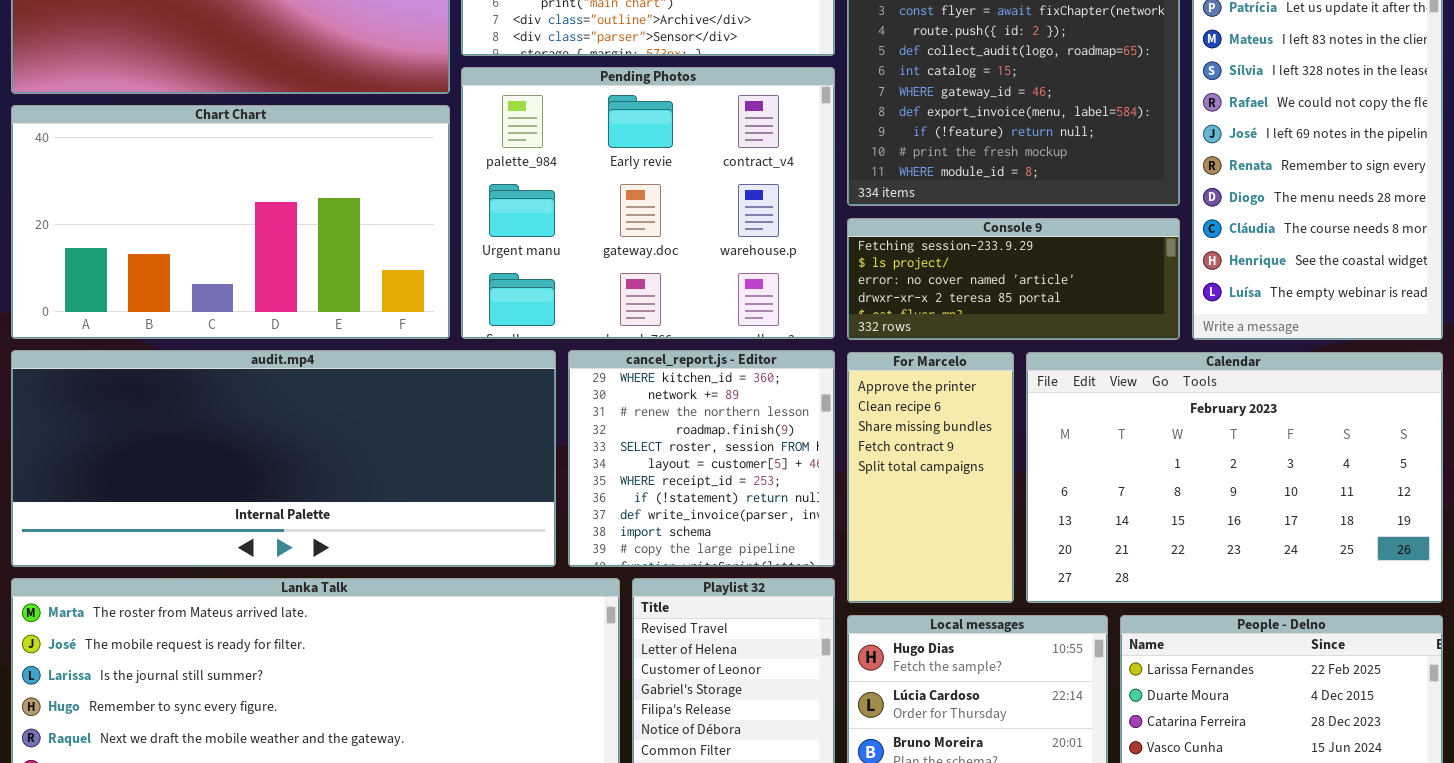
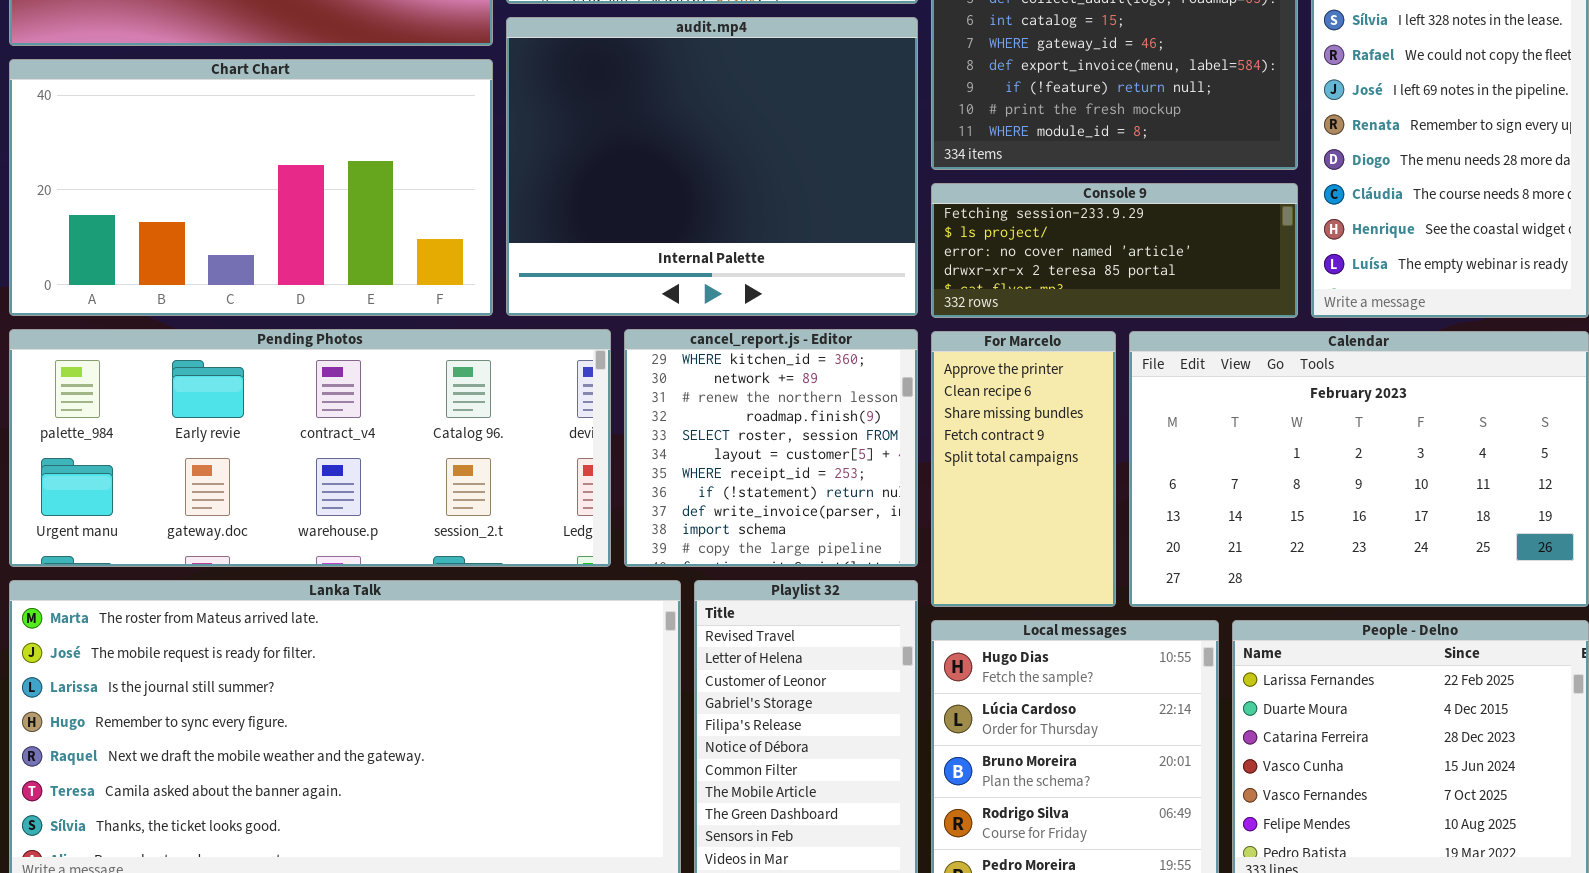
Pending Photos: [461,67,835,339] -> [9,329,611,567], moved, resized
audit.mp4: [11,350,556,567] -> [506,17,918,316], moved, resized

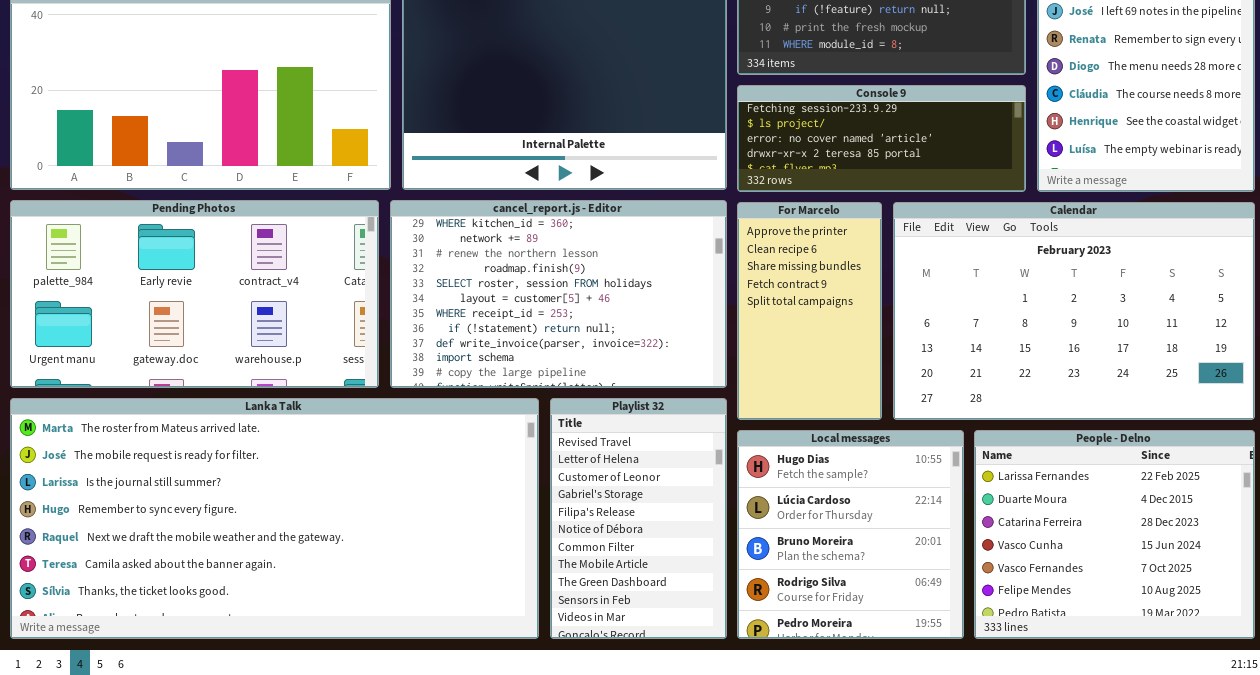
Pending Photos: [9,329,611,567] -> [10,200,379,388], resized
cancel_report.js - Editor: [624,329,918,567] -> [390,200,727,388], resized

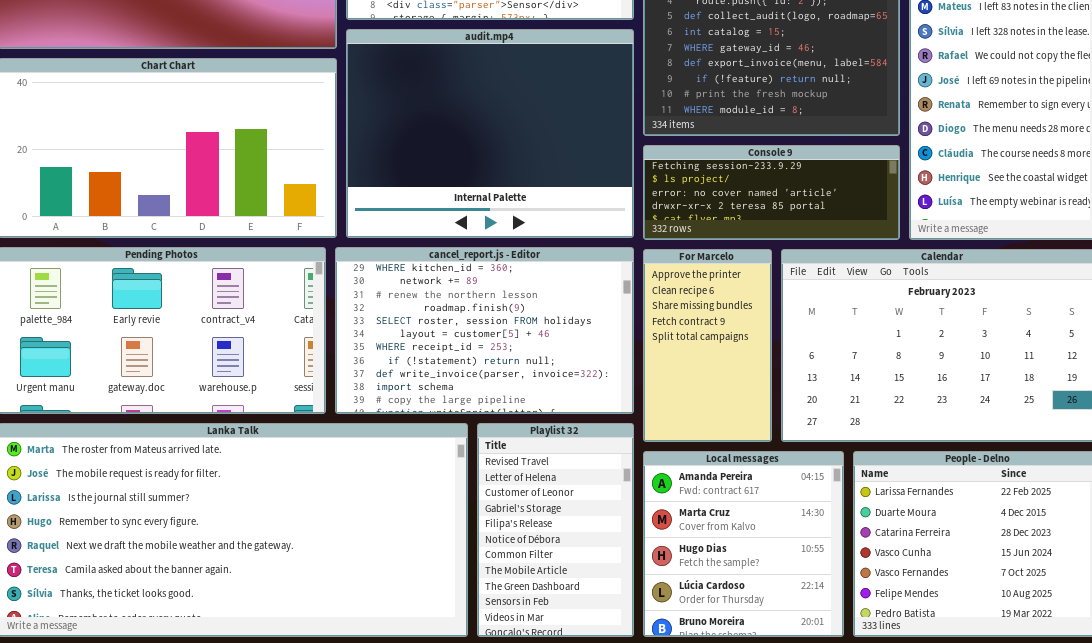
Local messages: [737,430,964,639] -> [643,451,844,637], scrolled up 2 rows

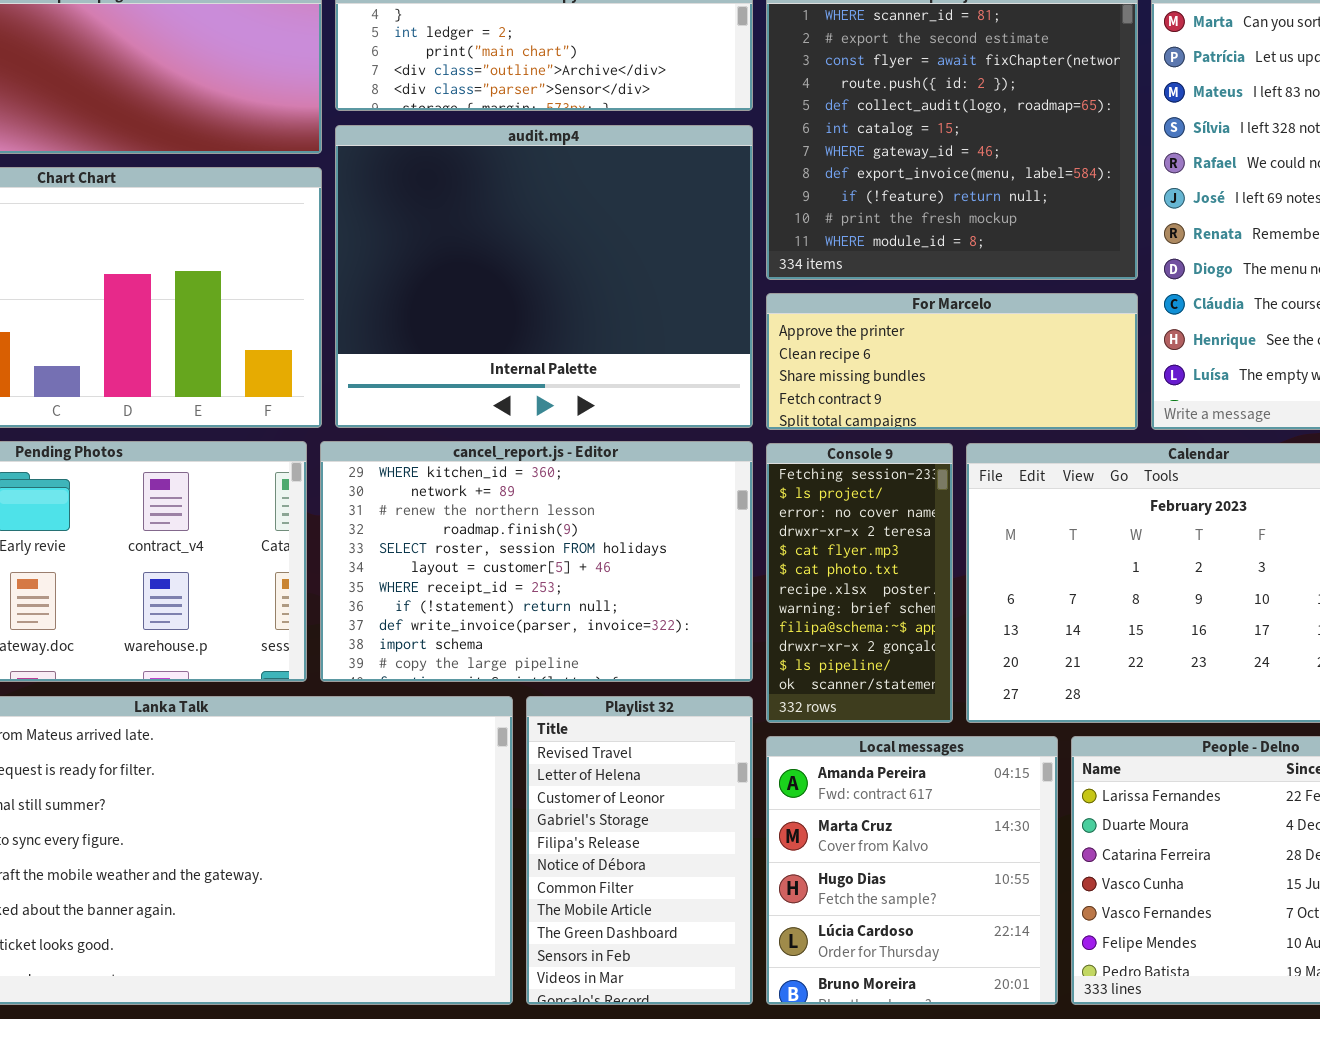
Console 9: [643,145,900,240] -> [766,443,953,723], moved, resized
For Marcelo: [643,249,772,442] -> [766,293,1138,430], moved, resized

